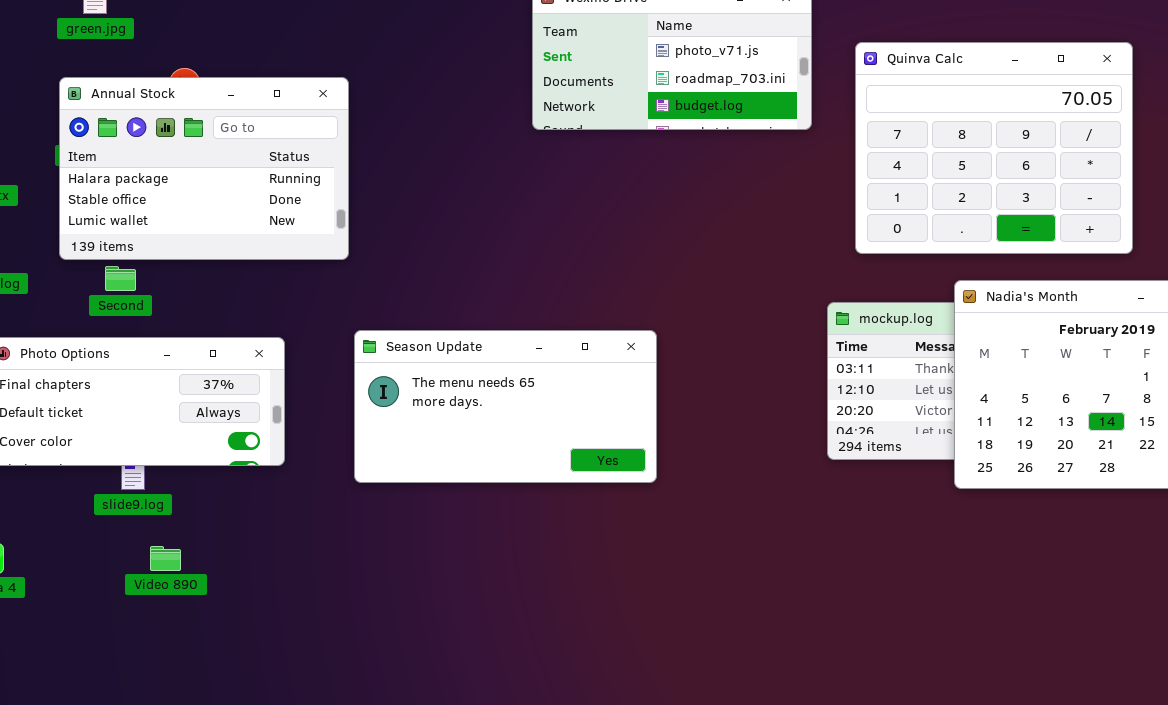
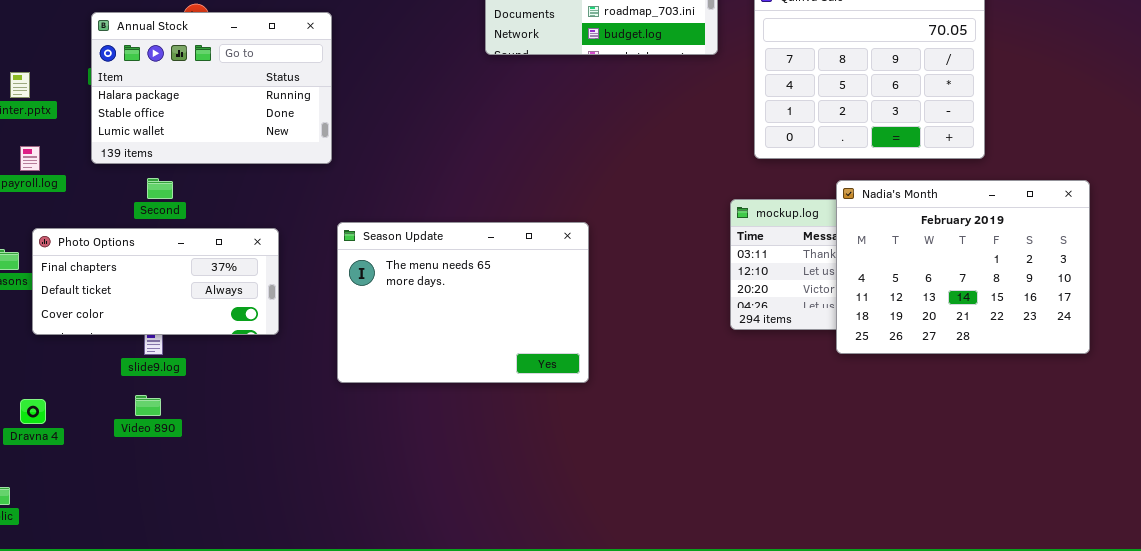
Second: [105,266,136,291] -> [147,178,173,199], moved
Season Update: [354,330,657,483] -> [337,222,589,383], resized
Video 890: [150,546,181,571] -> [135,395,161,416], moved

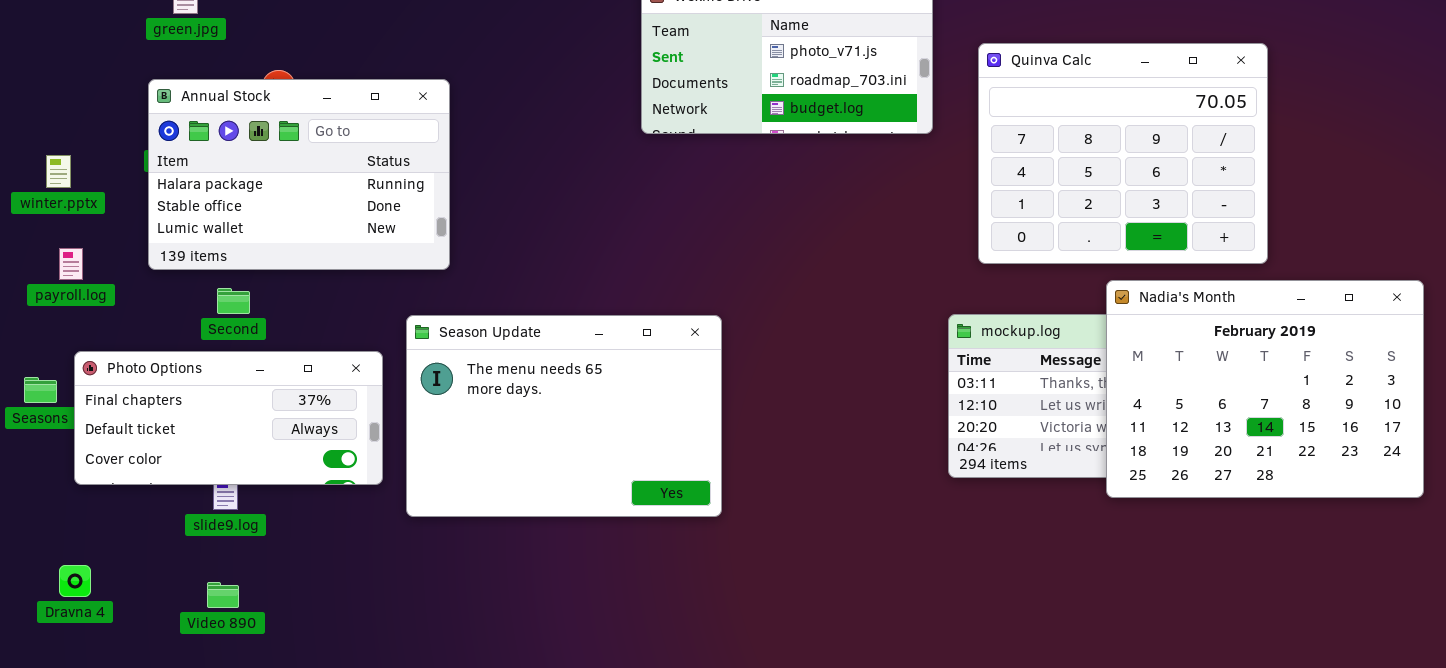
Nadia's Month: [836,180,1090,354] -> [1106,280,1424,498], moved
Season Update: [337,222,589,383] -> [406,315,722,517], moved
Video 890: [135,395,161,416] -> [207,582,239,608], moved

